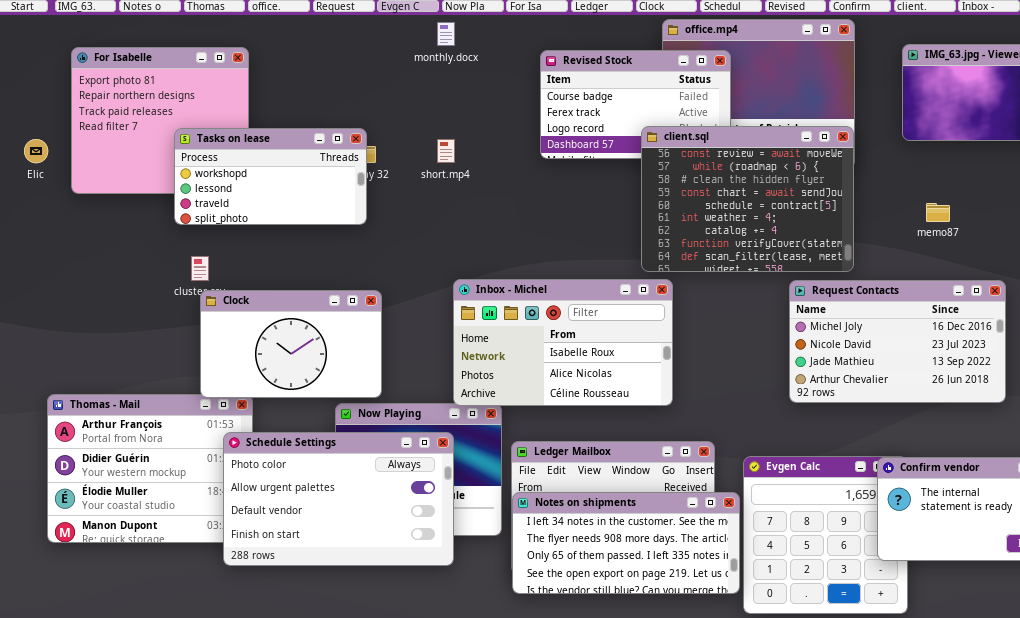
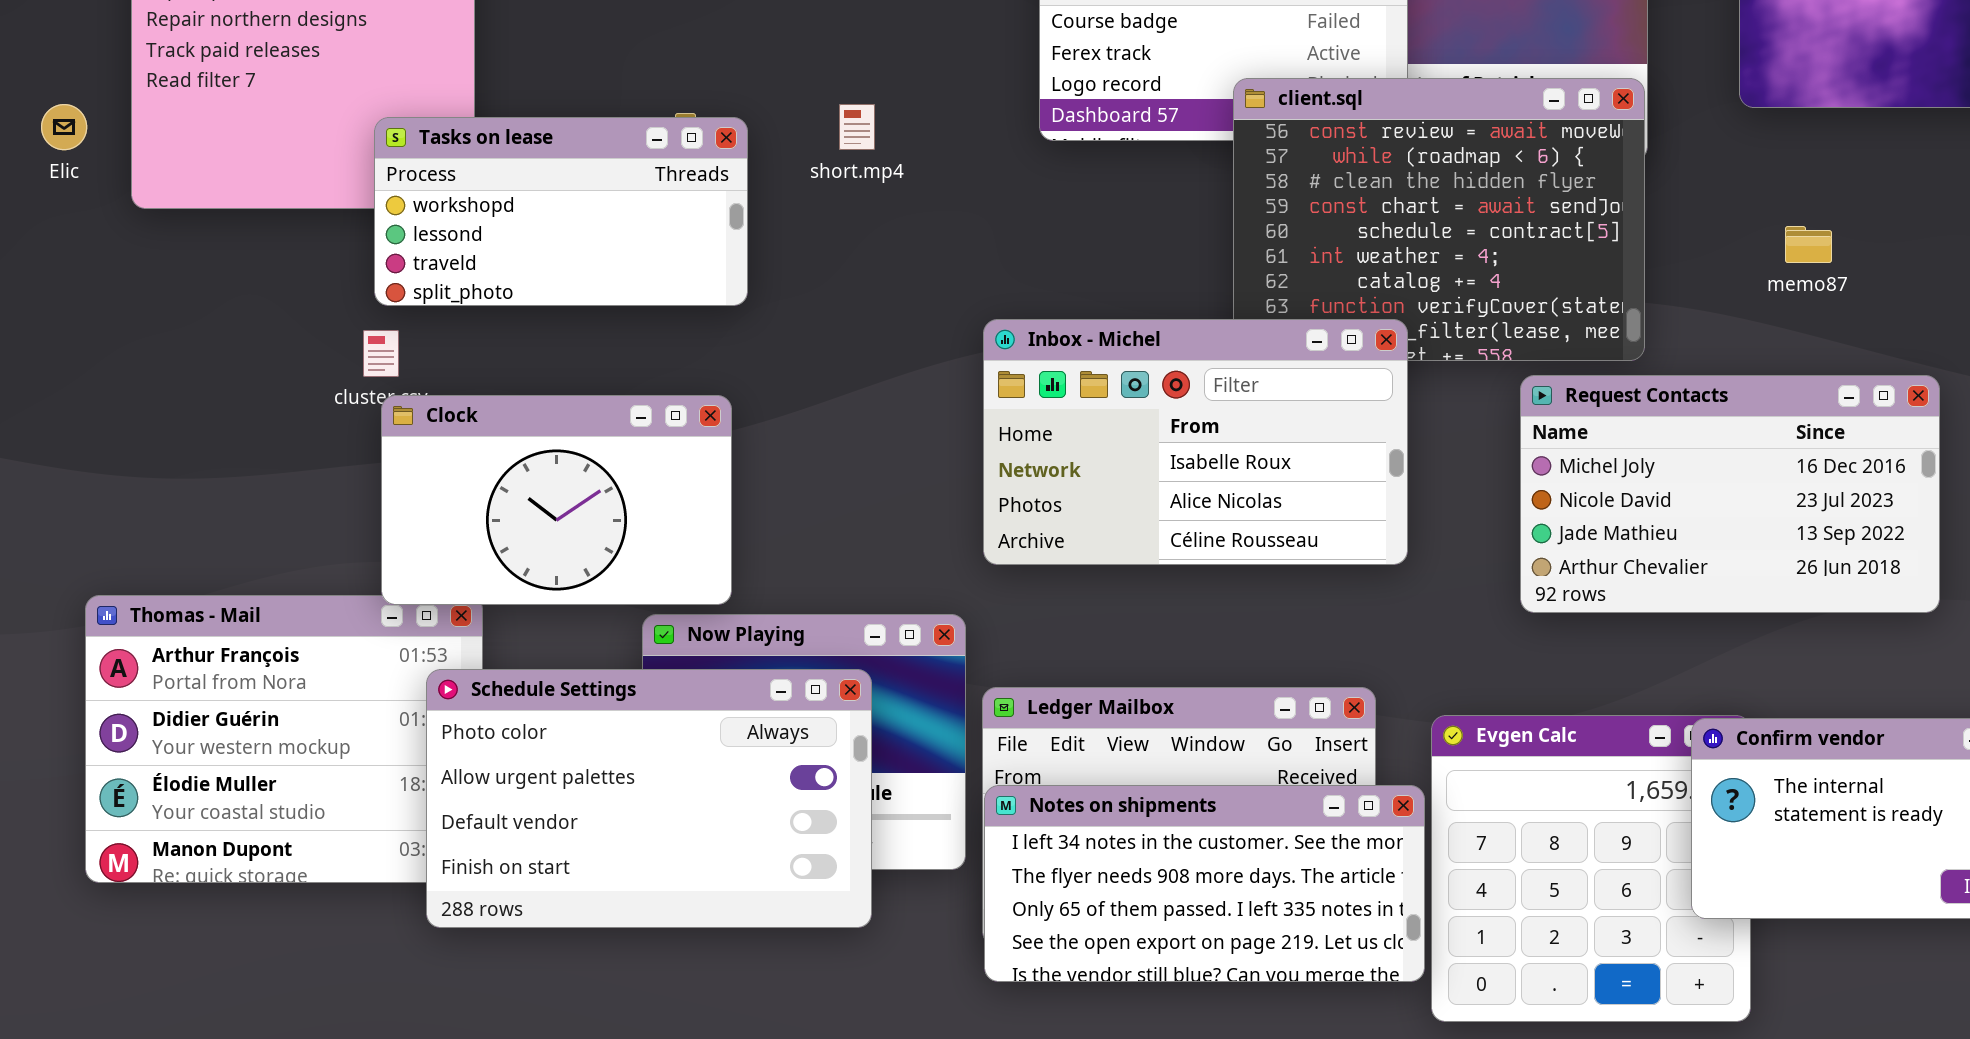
Tasks on lease: [174,128,367,225] -> [374,117,748,306], moved
Inbox - Michel: [453,279,673,406] -> [983,319,1408,565], moved

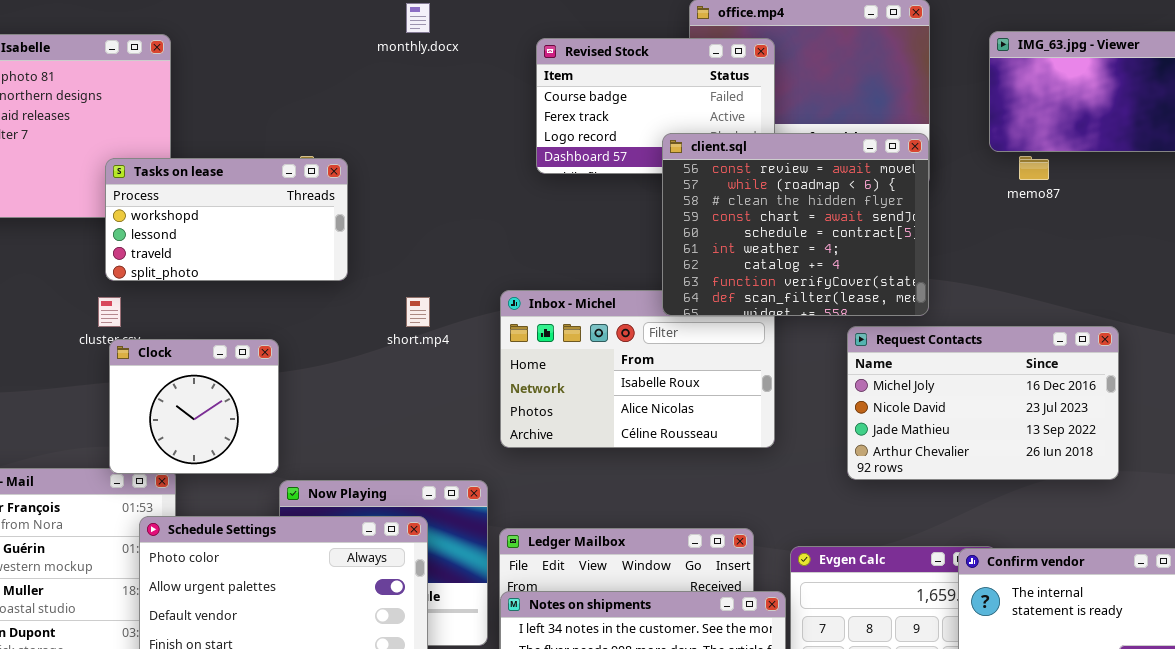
client.sql: [1233,78,1645,361] -> [662,133,929,316], raised
short.mp4: [839,104,875,150] -> [406,297,430,327], moved
memo87: [1785,226,1832,263] -> [1019,156,1049,180], moved
Clock: [381,395,732,605] -> [109,339,279,474], resized

